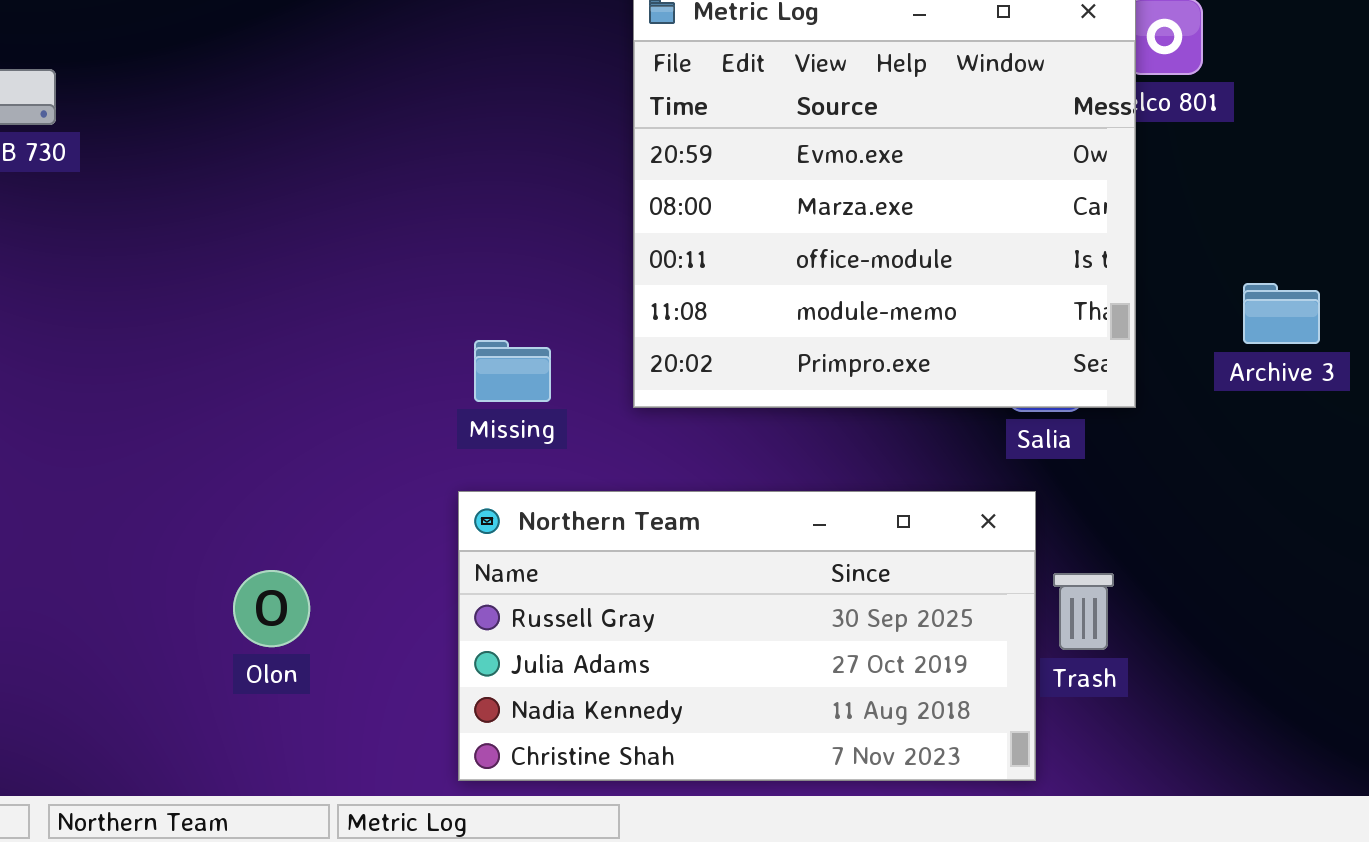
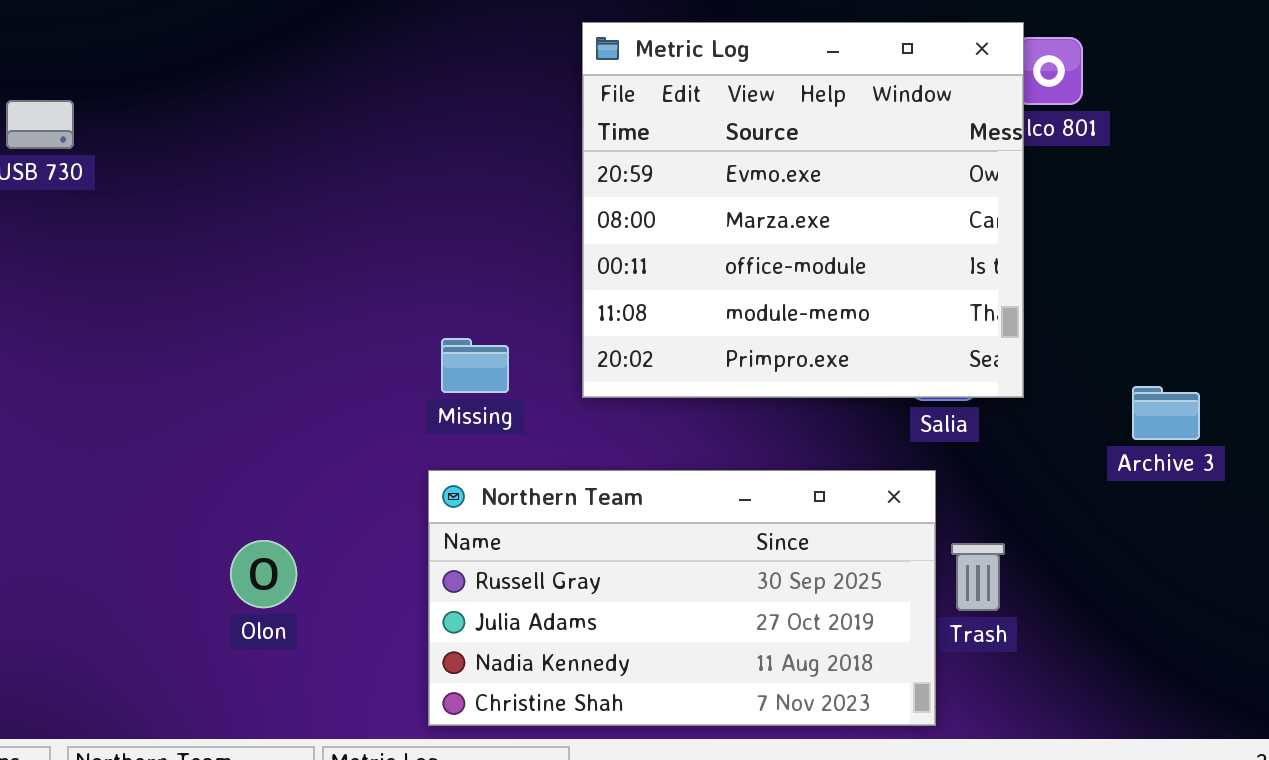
Archive 3: [1243,283,1320,344] -> [1132,386,1200,440], moved

